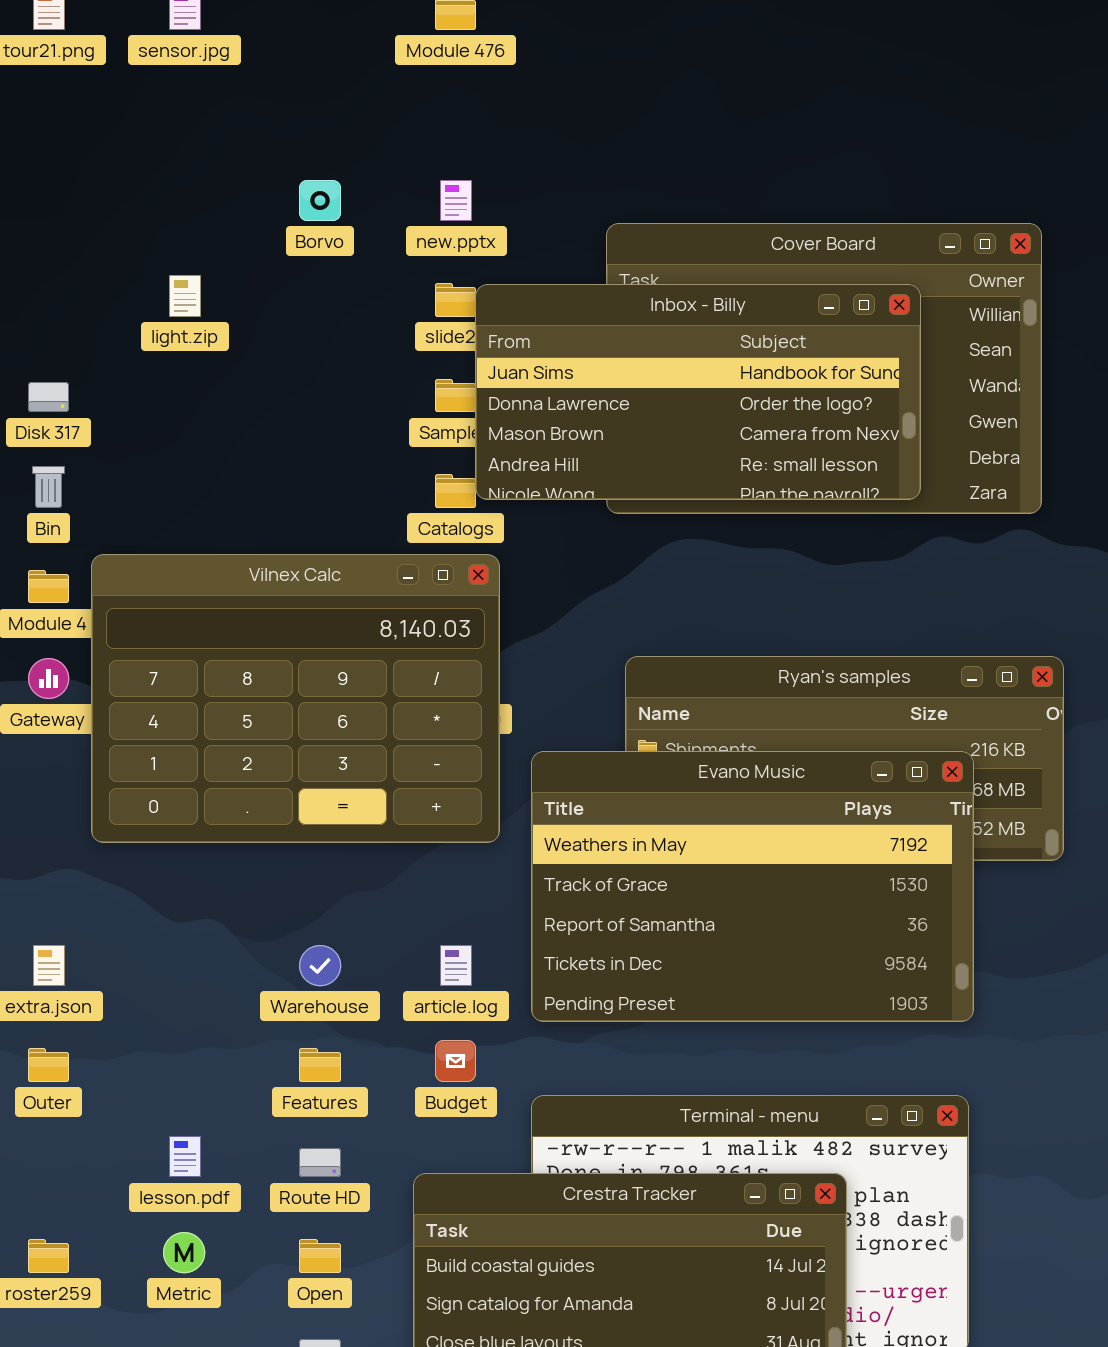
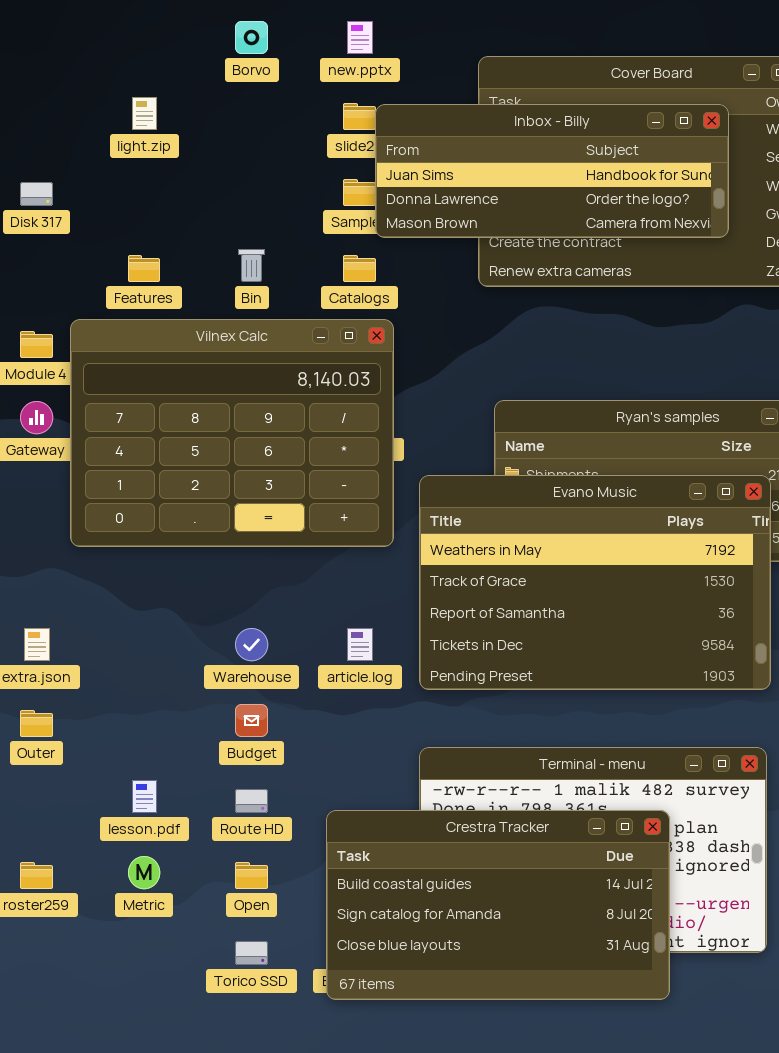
Inbox - Billy: [475,284,921,500] -> [375,104,729,238], resized
Bin: [32,466,65,508] -> [238,249,265,282], moved
Budget: [435,1040,476,1082] -> [235,704,268,737], moved
Features: [299,1048,341,1082] -> [128,255,160,282], moved

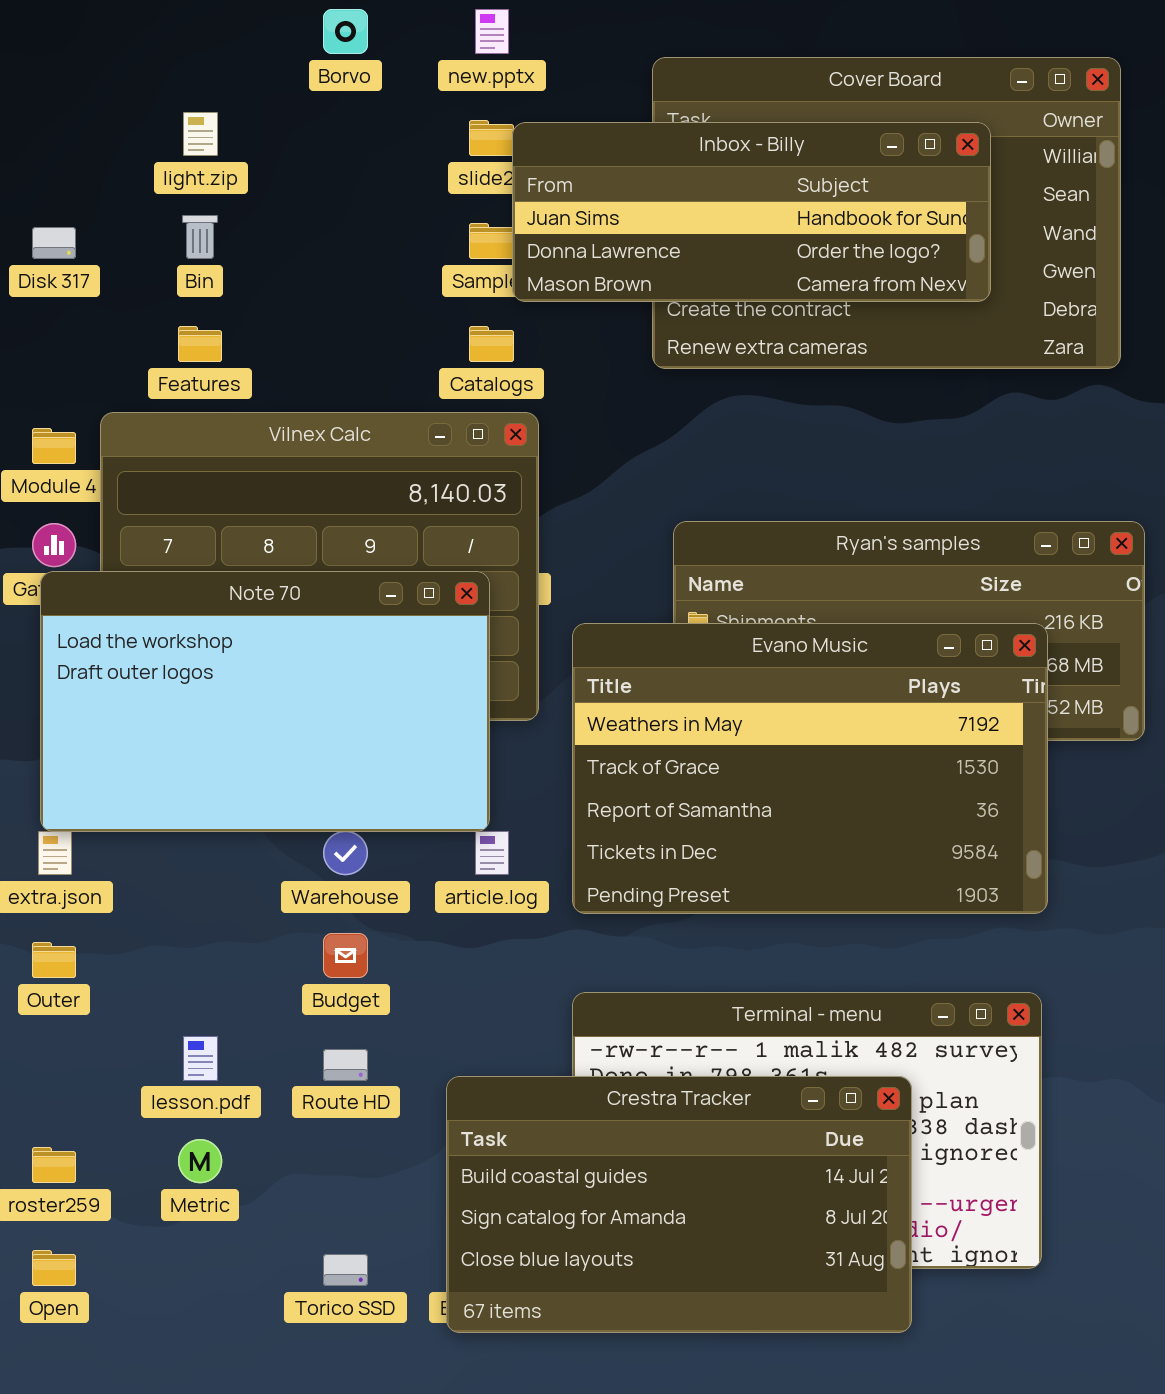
Bin: [238,249,265,282] -> [182,215,218,259], moved
Note 70: none -> [40,571,490,832], opened
Open: [235,862,268,889] -> [32,1250,76,1286], moved

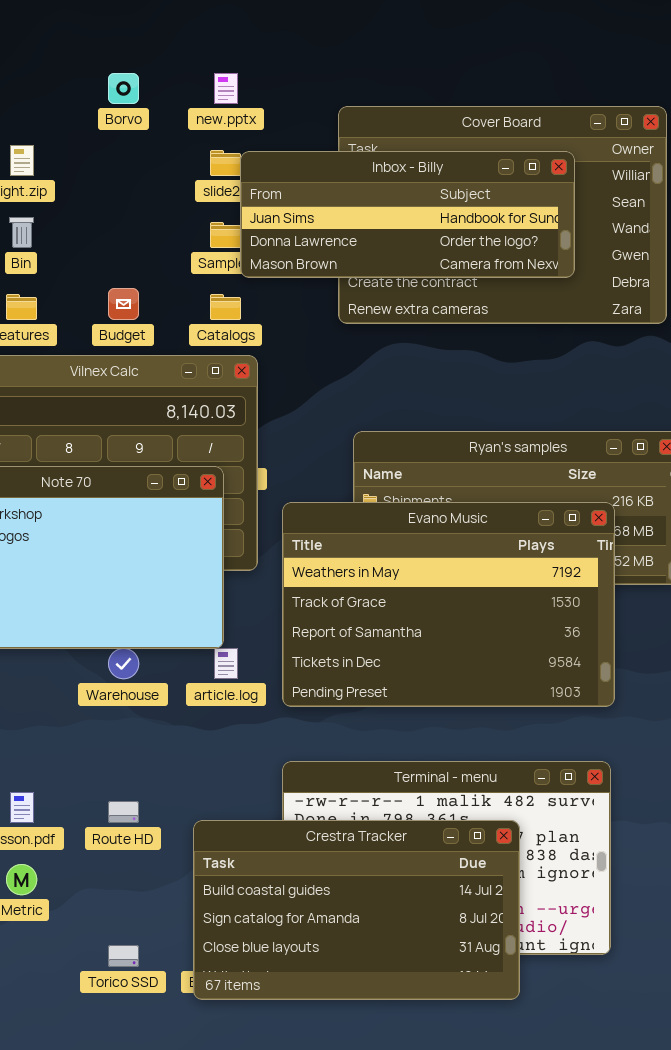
Budget: [323,933,368,978] -> [108,288,139,320], moved

